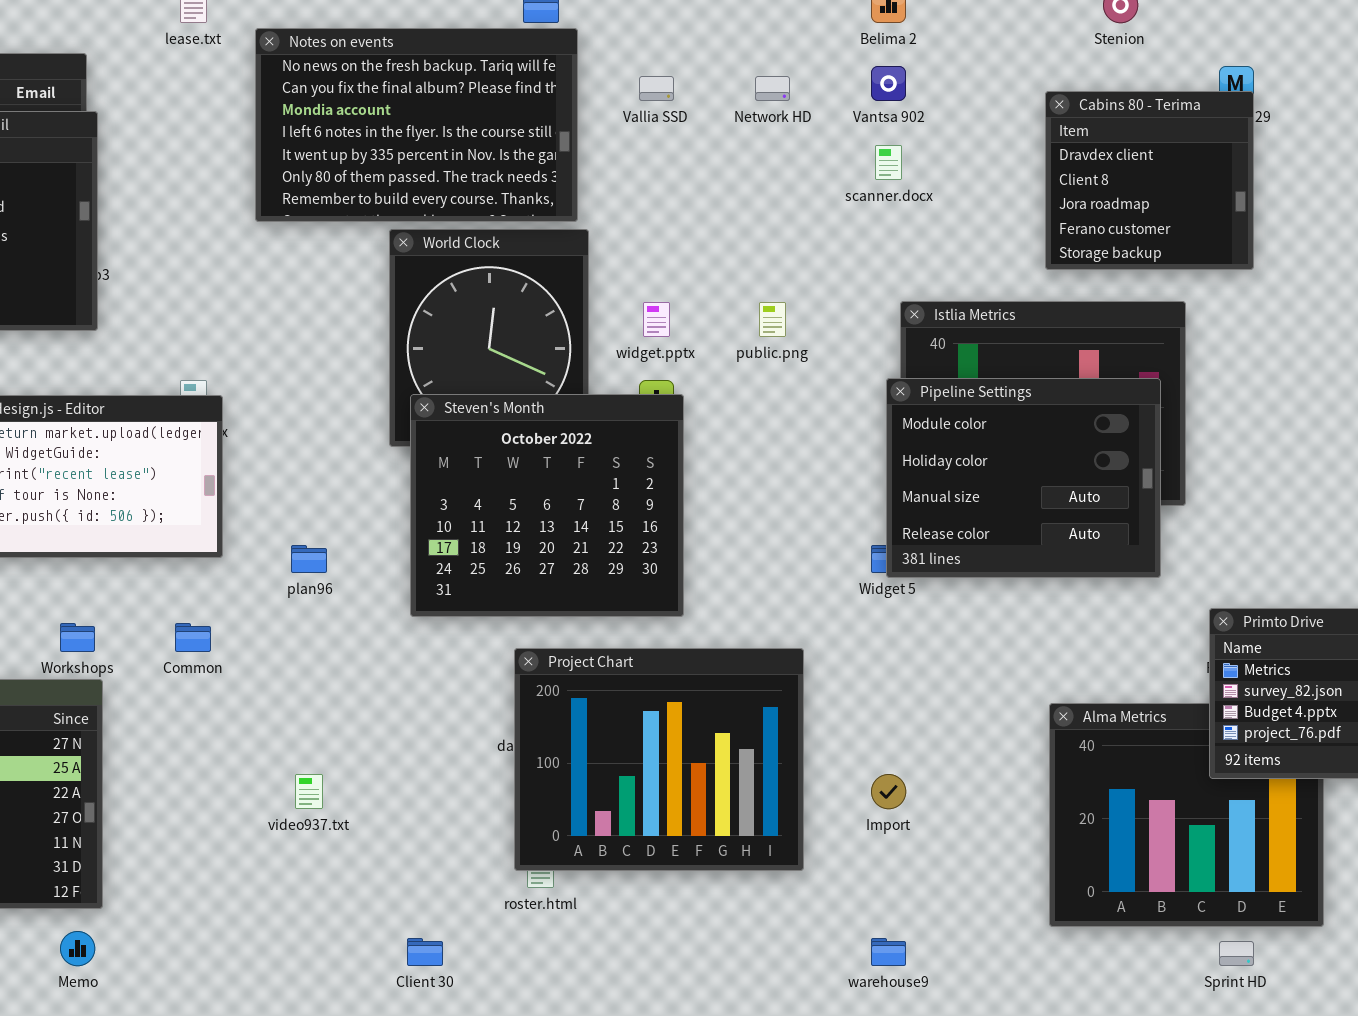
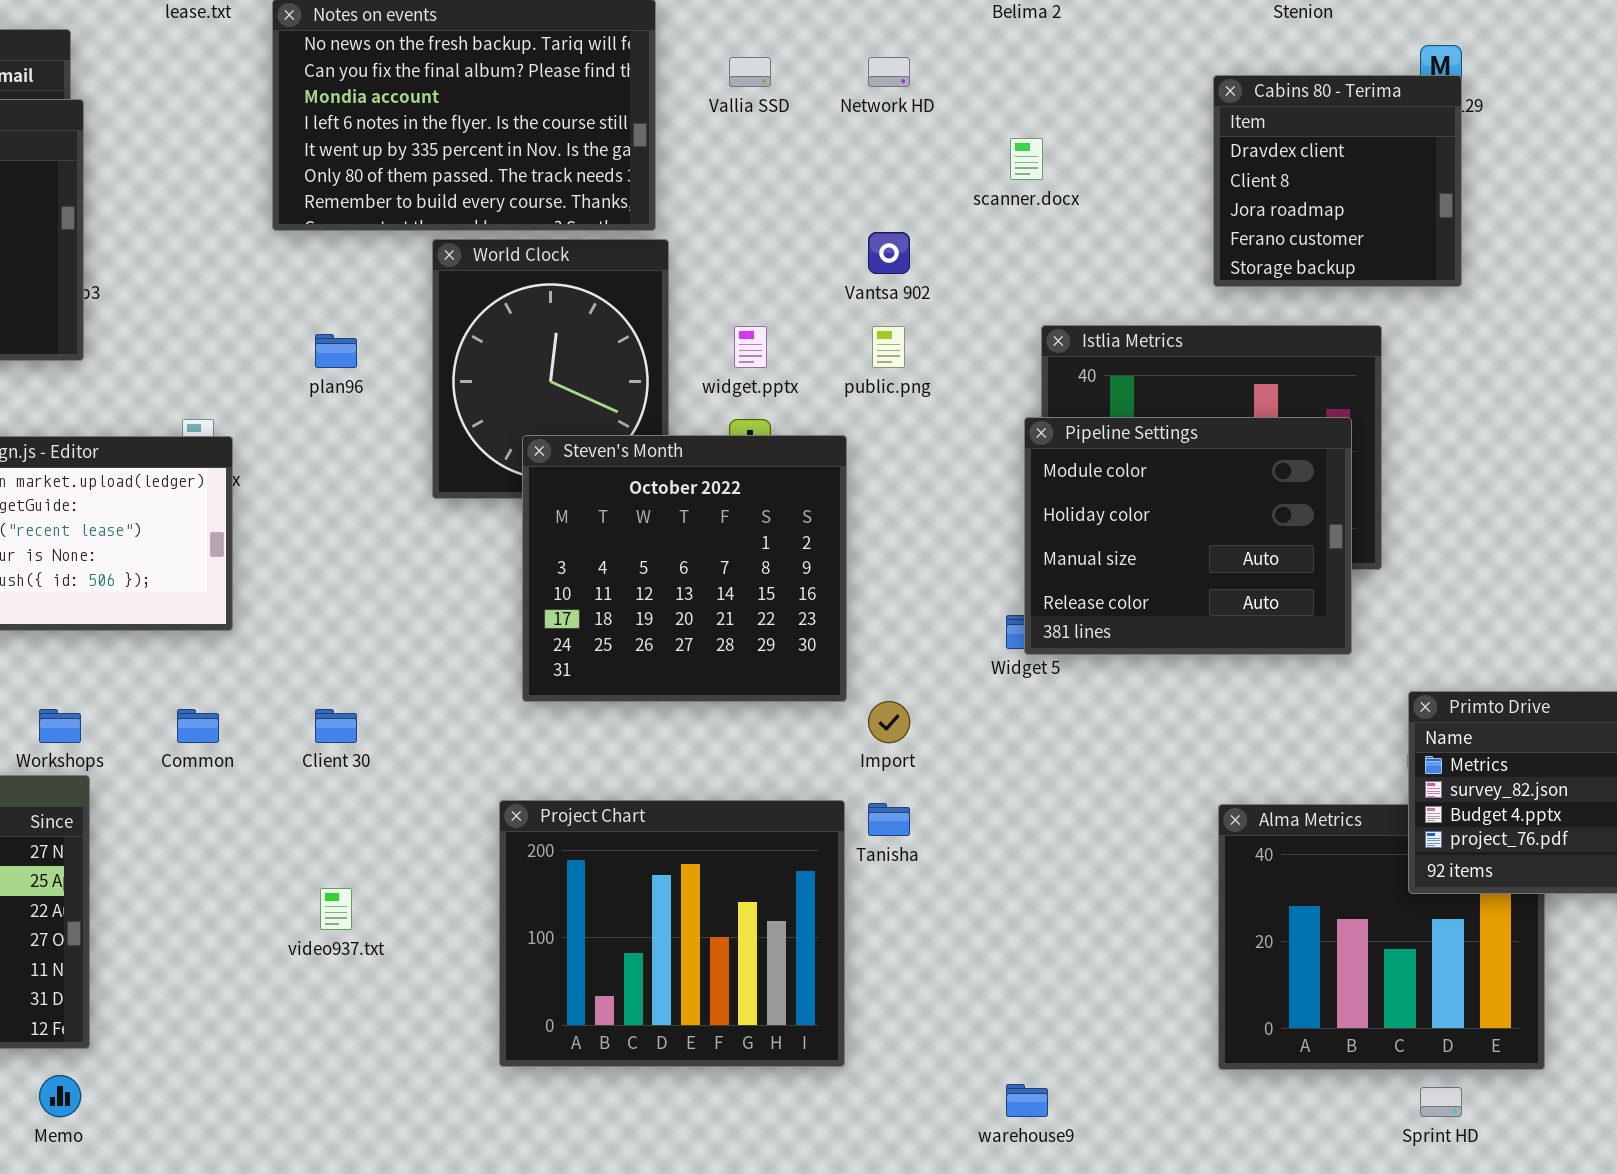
Vantsa 902: [871,66,906,101] -> [868,232,910,274], moved
Steven's Month: [410,394,684,617] -> [522,435,847,702], moved
plan96: [291,545,327,573] -> [315,334,357,368], moved
Project Chart: [514,648,804,871] -> [499,800,845,1067], moved
Import: [871,774,906,809] -> [868,701,910,743], moved
Client 30: [407,938,443,966] -> [315,709,357,743], moved

